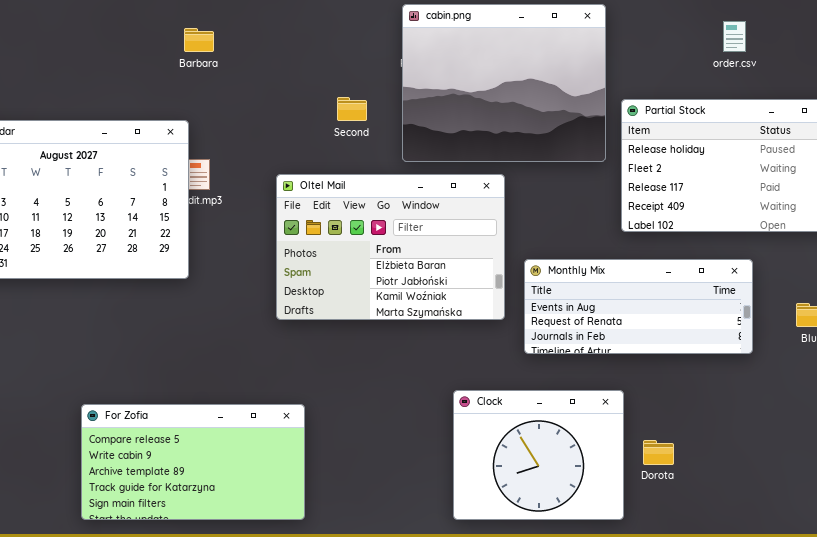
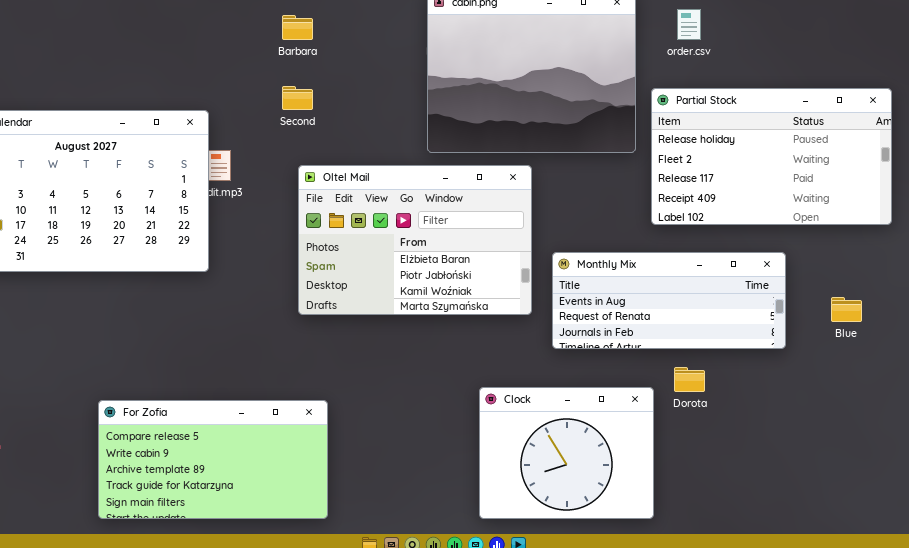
order.csv: [723,21,746,52] -> [677,9,701,40], moved
Barbara: [184,28,214,52] -> [282,15,313,40], moved
Second: [337,97,367,121] -> [282,86,313,110], moved
Dorota: [643,440,674,465] -> [674,367,705,392], moved

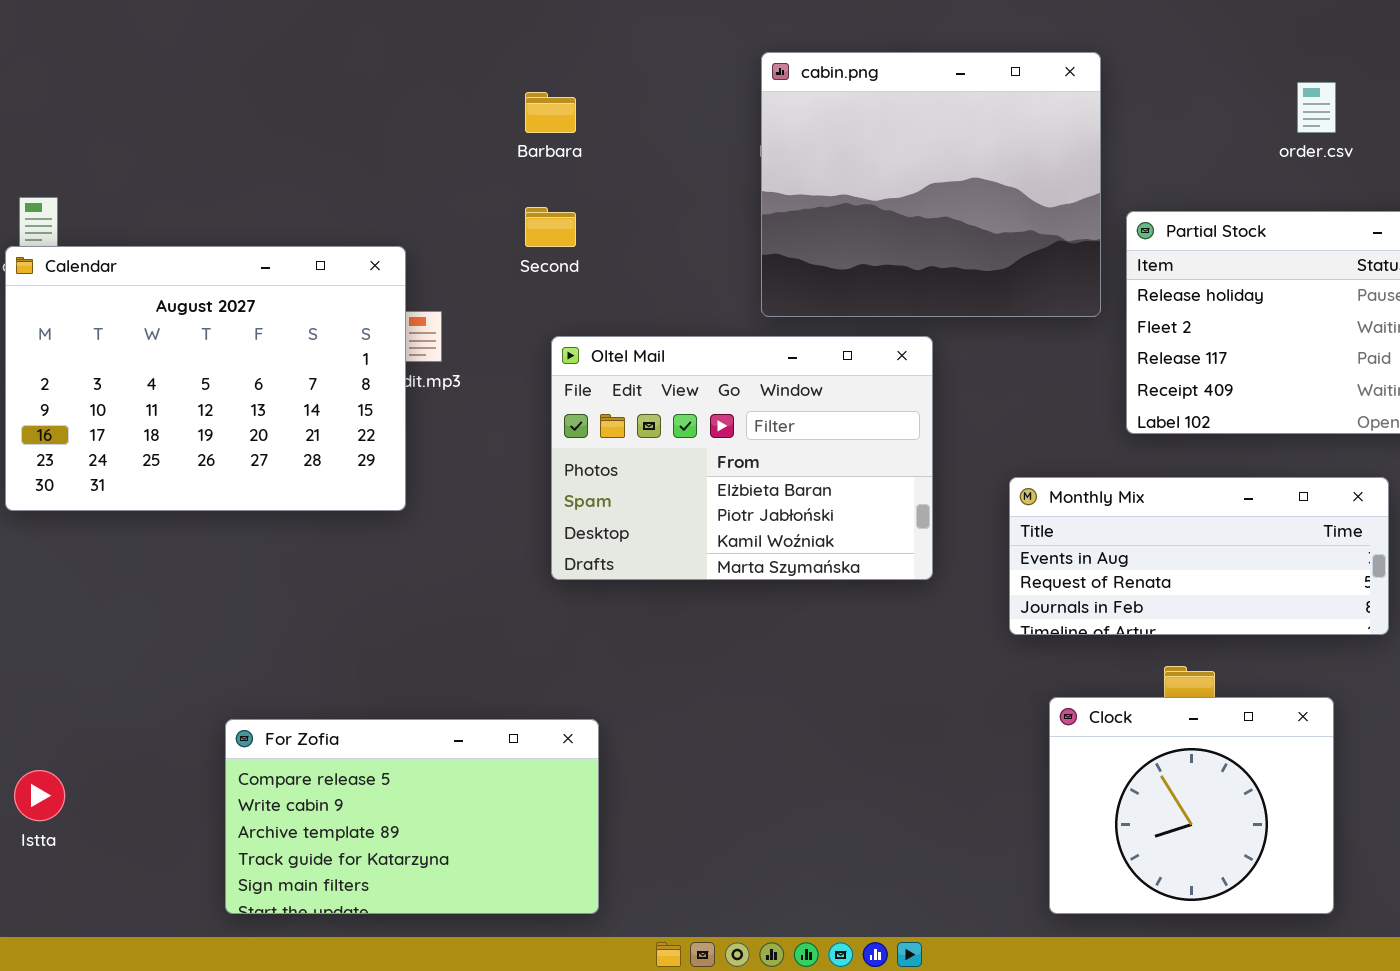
order.csv: [677,9,701,40] -> [1297,82,1336,133], moved
Monthly Mix: [552,252,786,349] -> [1009,477,1389,635], moved
Clock: [479,387,654,519] -> [1049,697,1334,914], moved

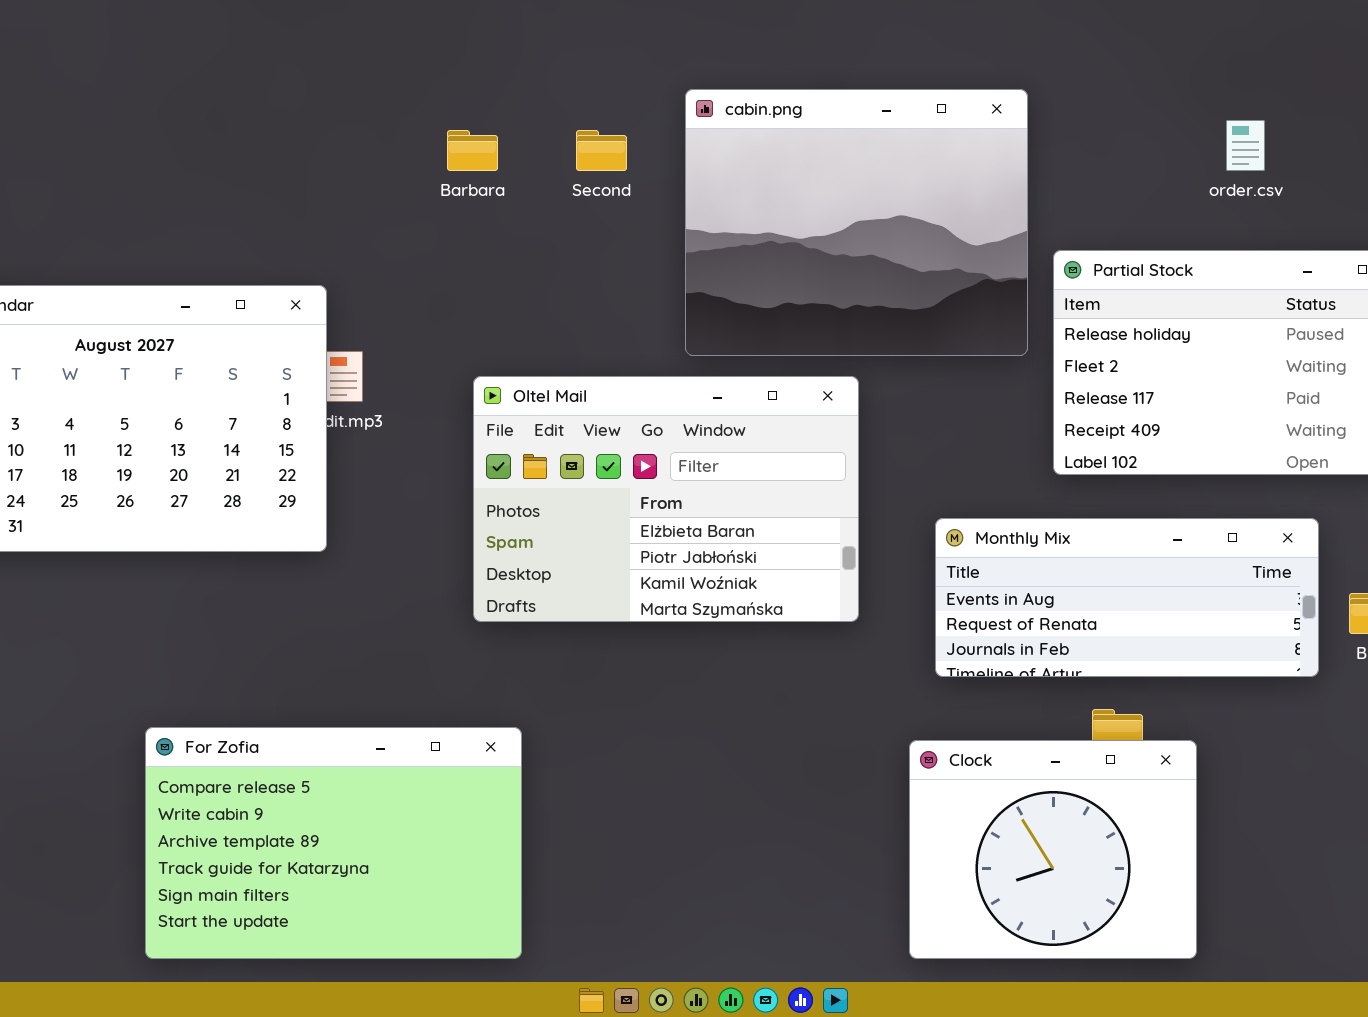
Second: [525,207,576,247] -> [576,130,627,171], moved
Clock: [1049,697,1334,914] -> [909,740,1197,959], moved
For Zofia: [225,719,599,914] -> [145,727,522,959], resized

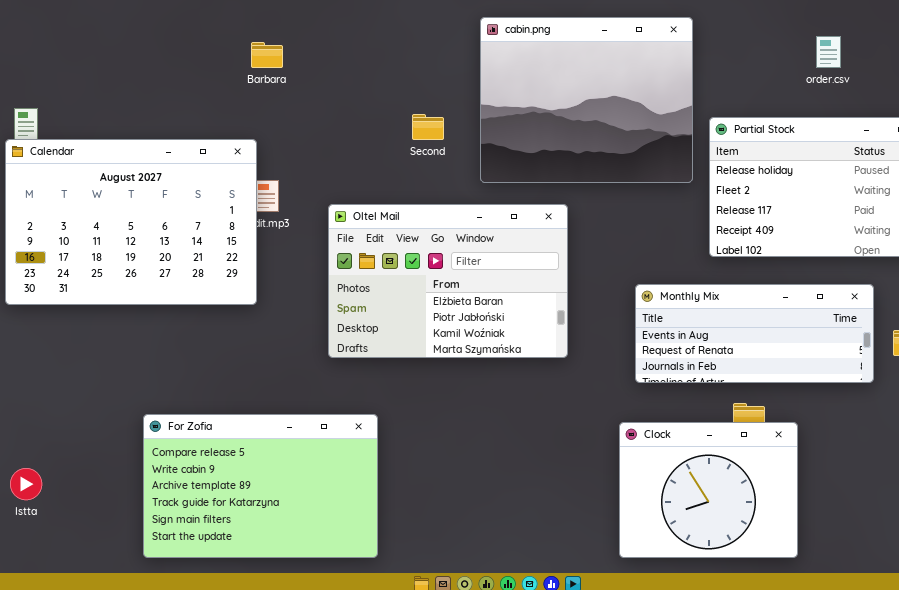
Barbara: [447,130,498,171] -> [251,42,283,68], moved
Second: [576,130,627,171] -> [412,114,444,140], moved
Oltel Mail: [473,376,859,622] -> [328,204,568,358], moved

